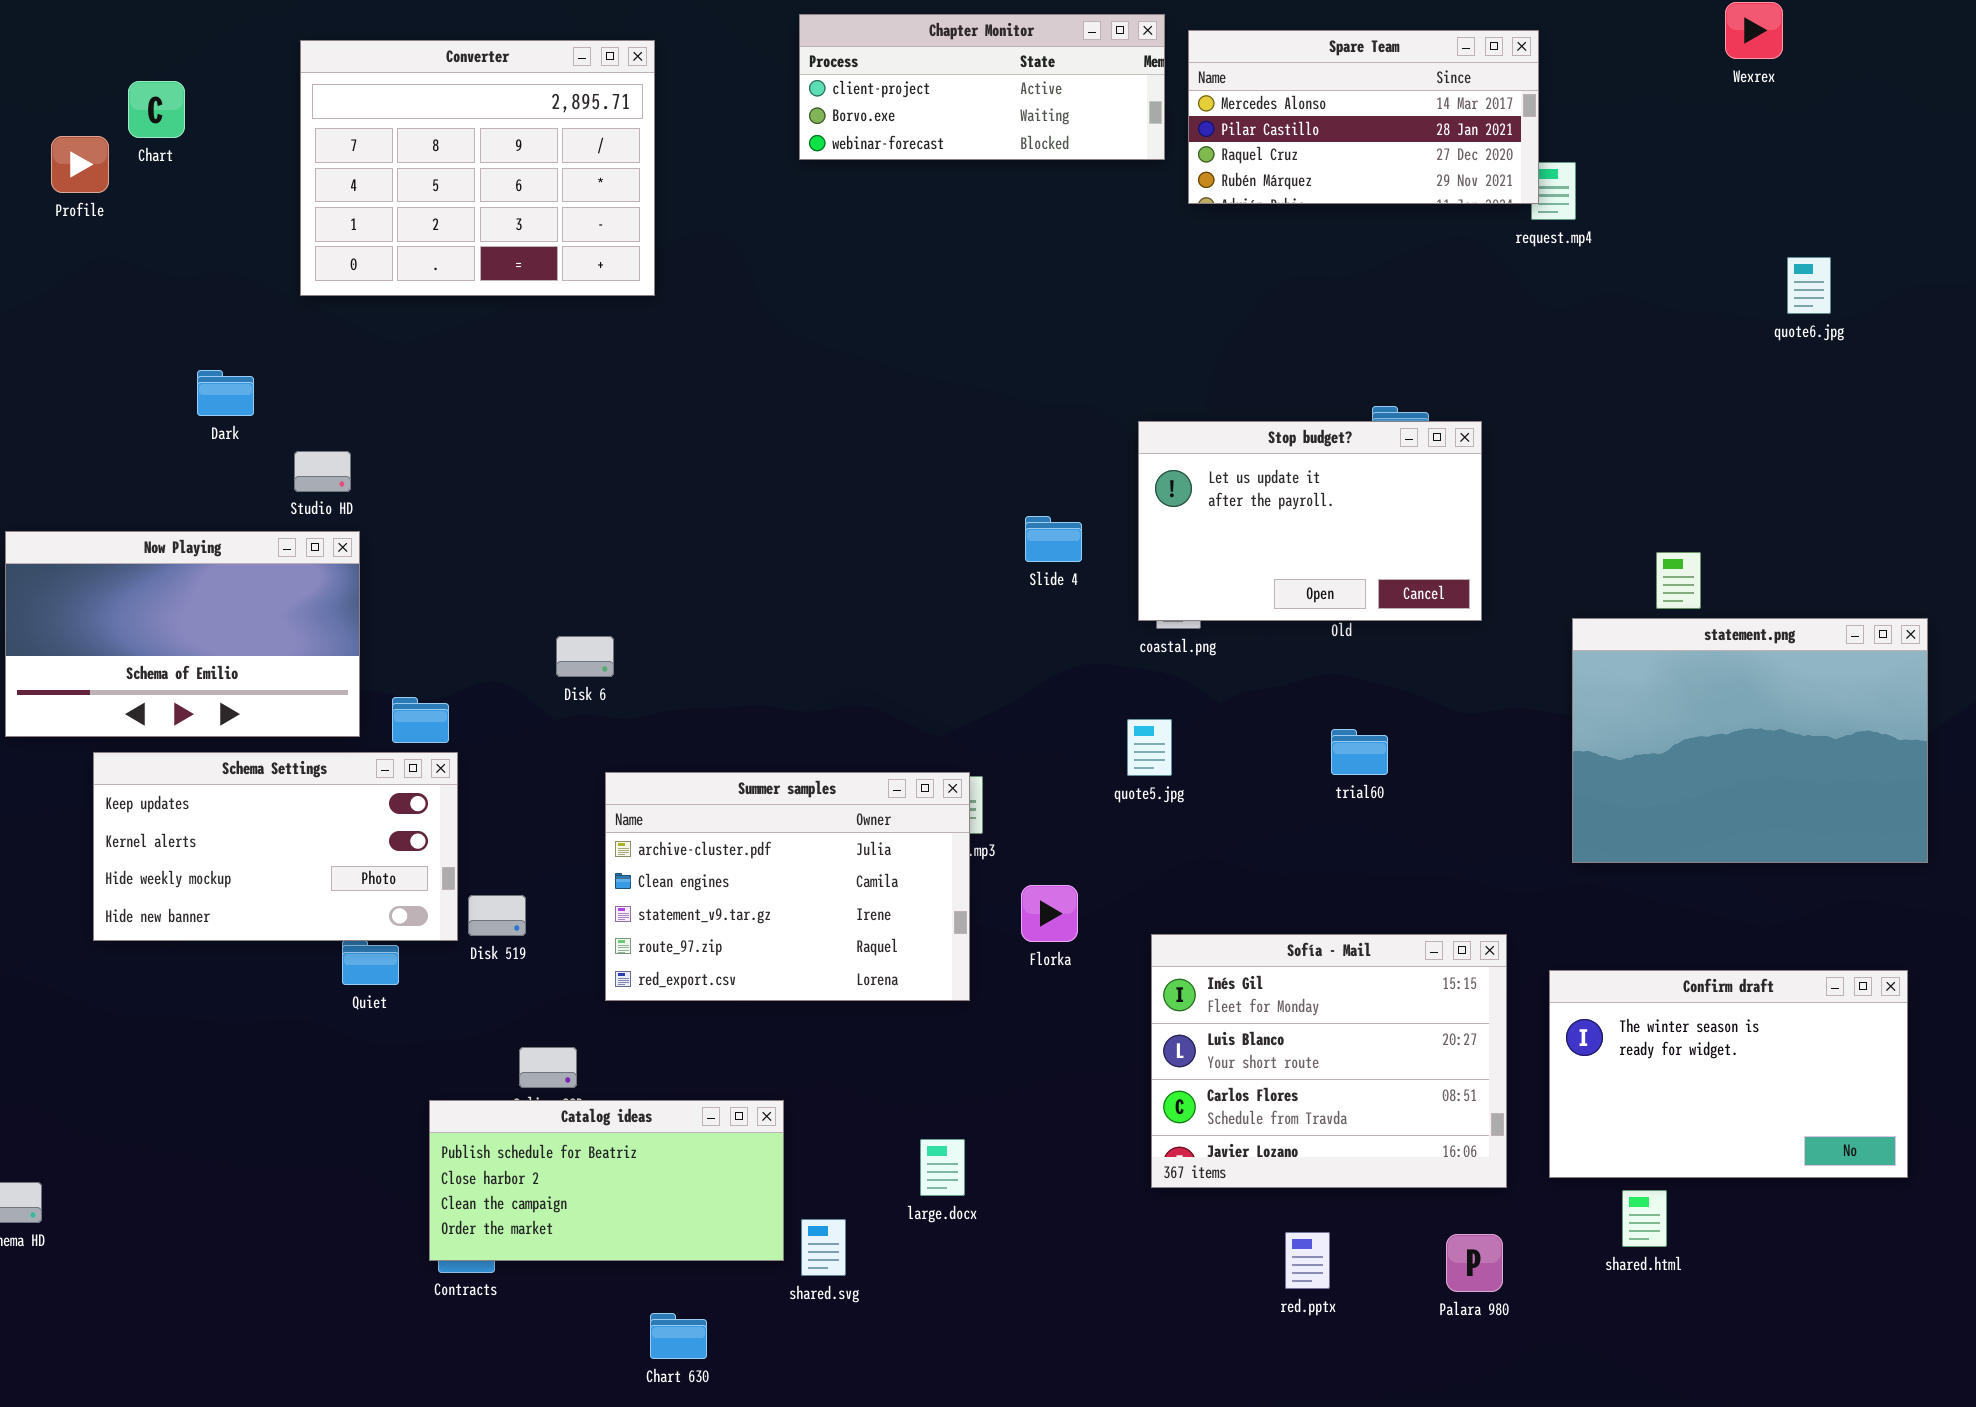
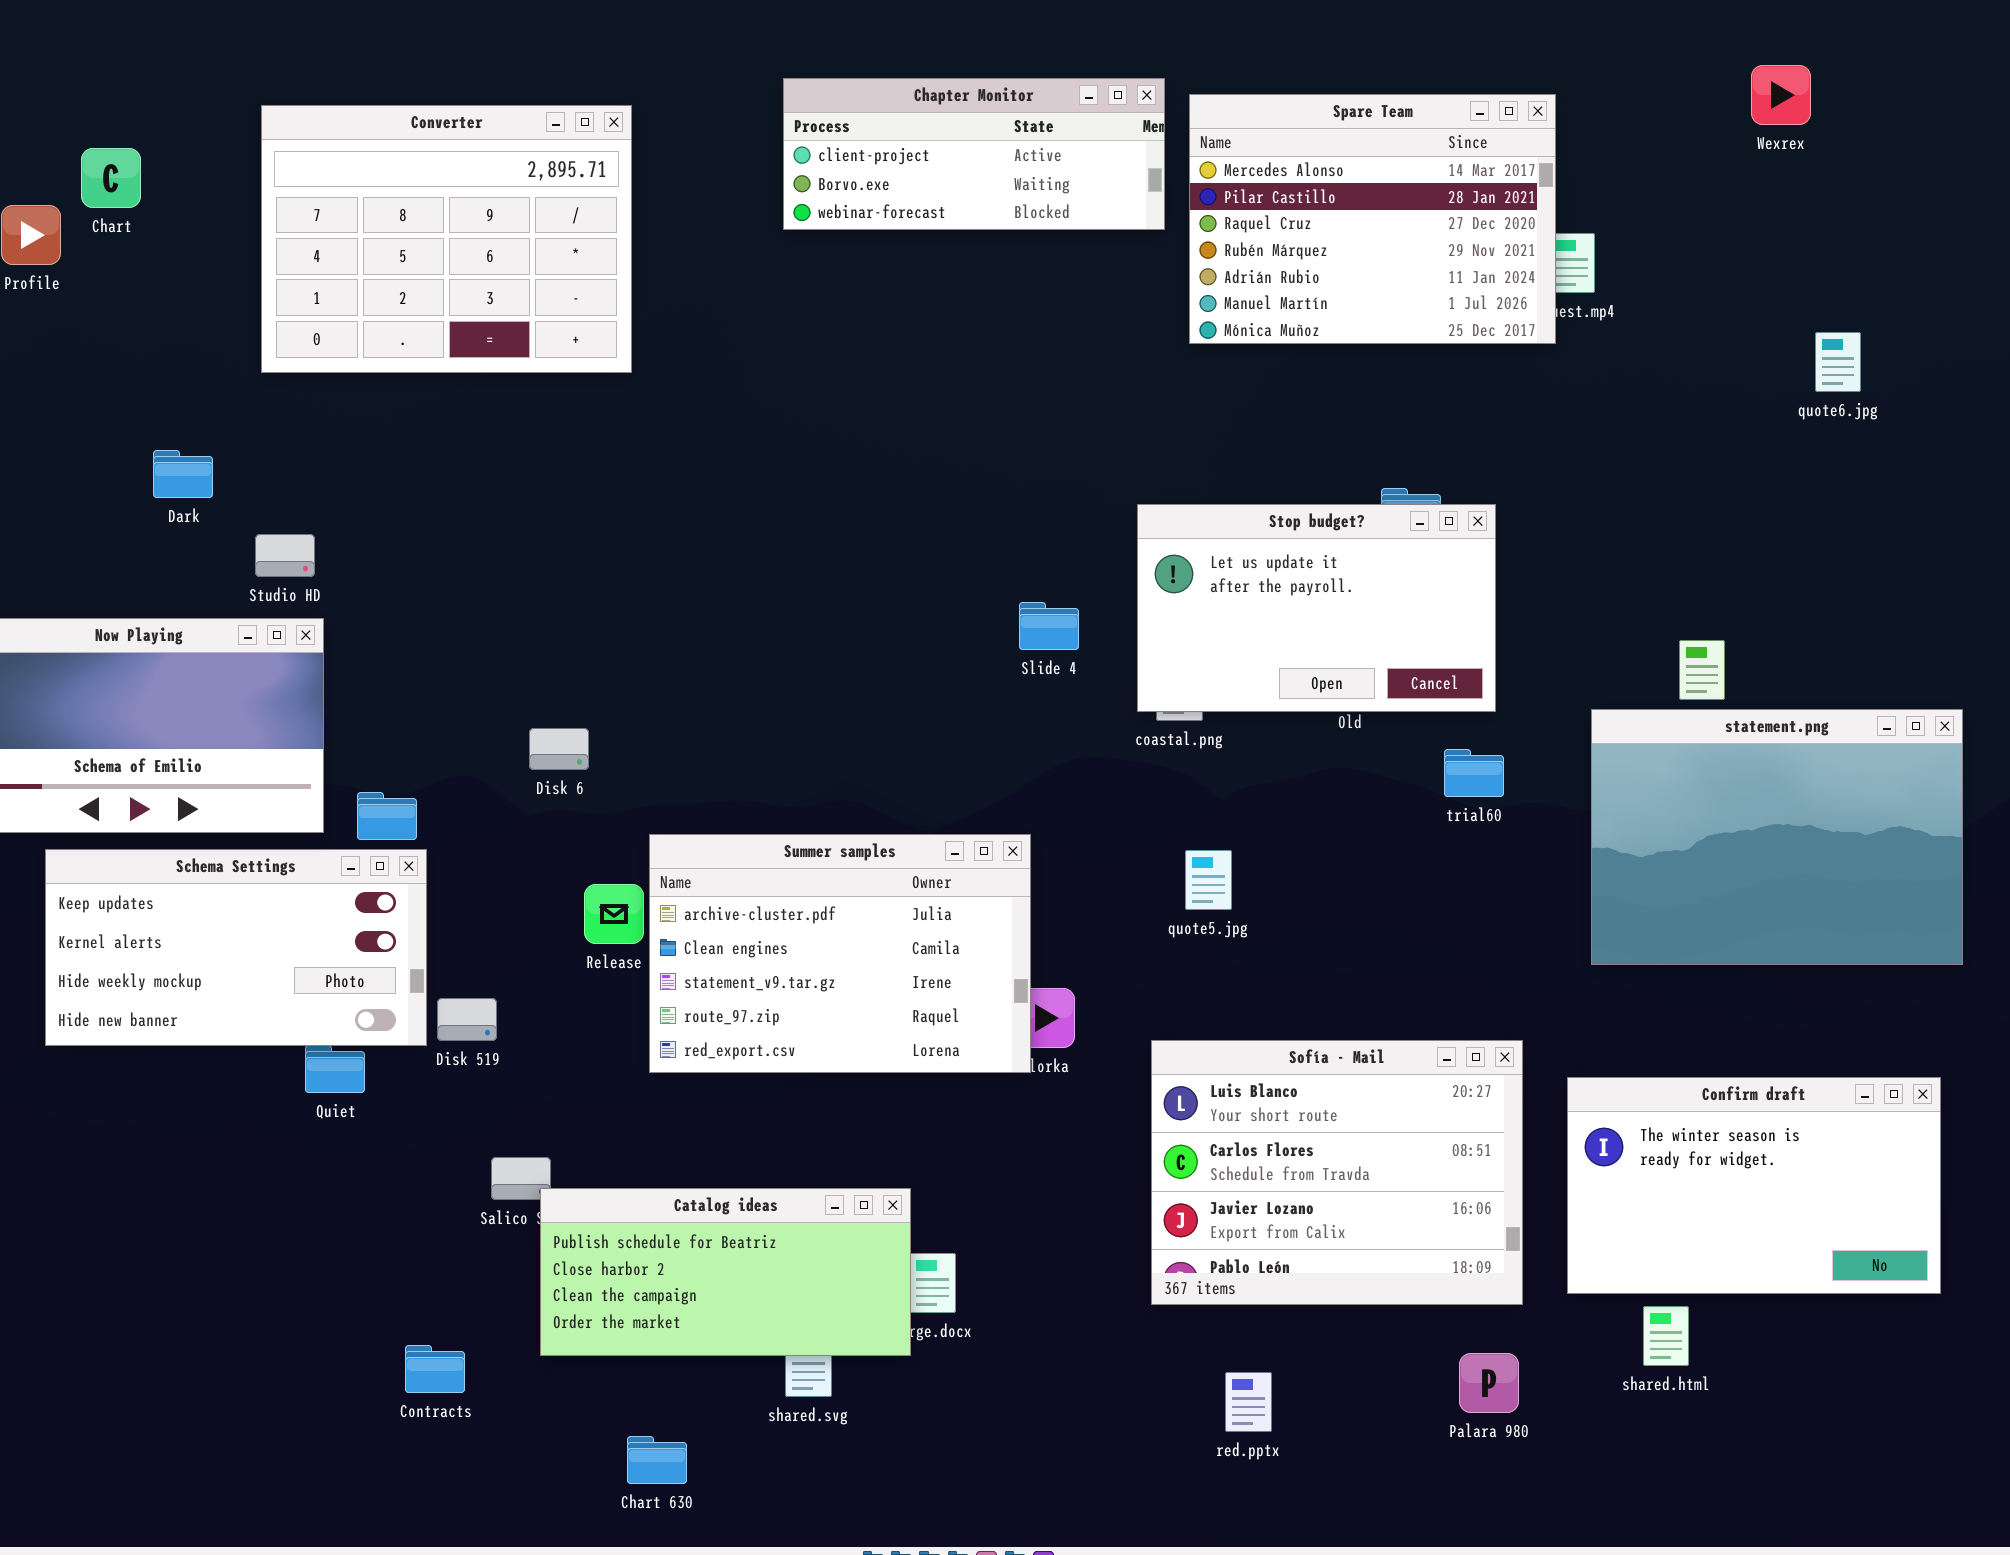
Spare Team: [1188,30,1539,204] -> [1189,94,1556,344], resized
quote5.jpg: [1127,719,1172,776] -> [1185,850,1232,910], moved
trial60: [1331,729,1388,775] -> [1444,749,1504,797], moved
Summer samples: [605,772,970,1001] -> [649,834,1031,1073], moved
Sofía - Mail: [1151,934,1507,1188] -> [1151,1040,1523,1305], scrolled down 1 row
Catalog ideas: [429,1100,784,1261] -> [540,1188,911,1356], moved
red.pptx: [1285,1232,1330,1289] -> [1225,1372,1272,1432], moved

